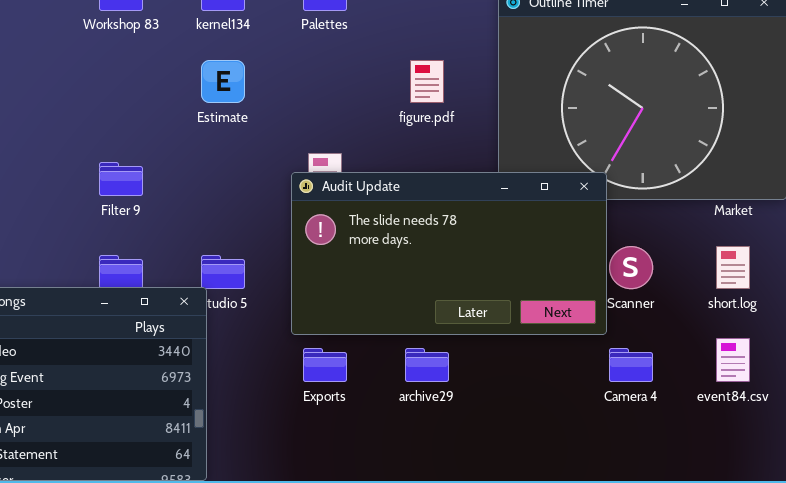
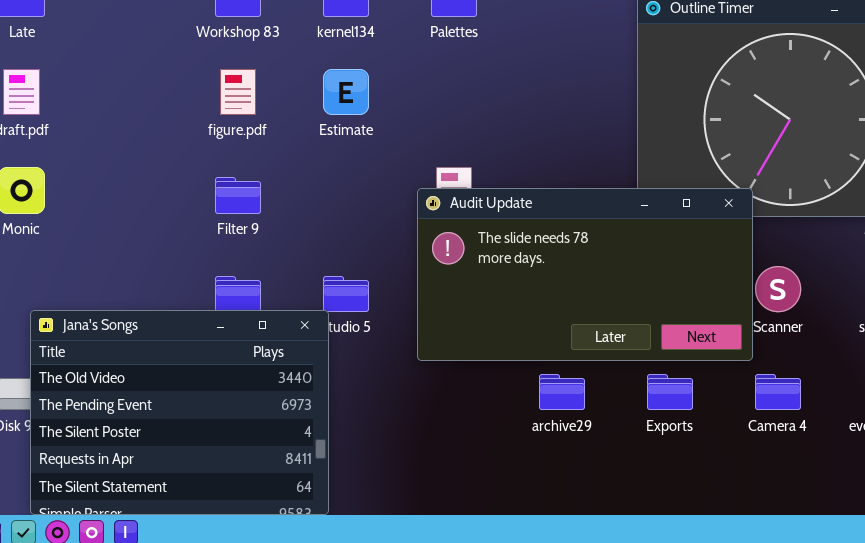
figure.pdf: [410,60,444,103] -> [220,69,256,115], moved
Exports: [303,348,347,382] -> [647,374,693,410], moved

